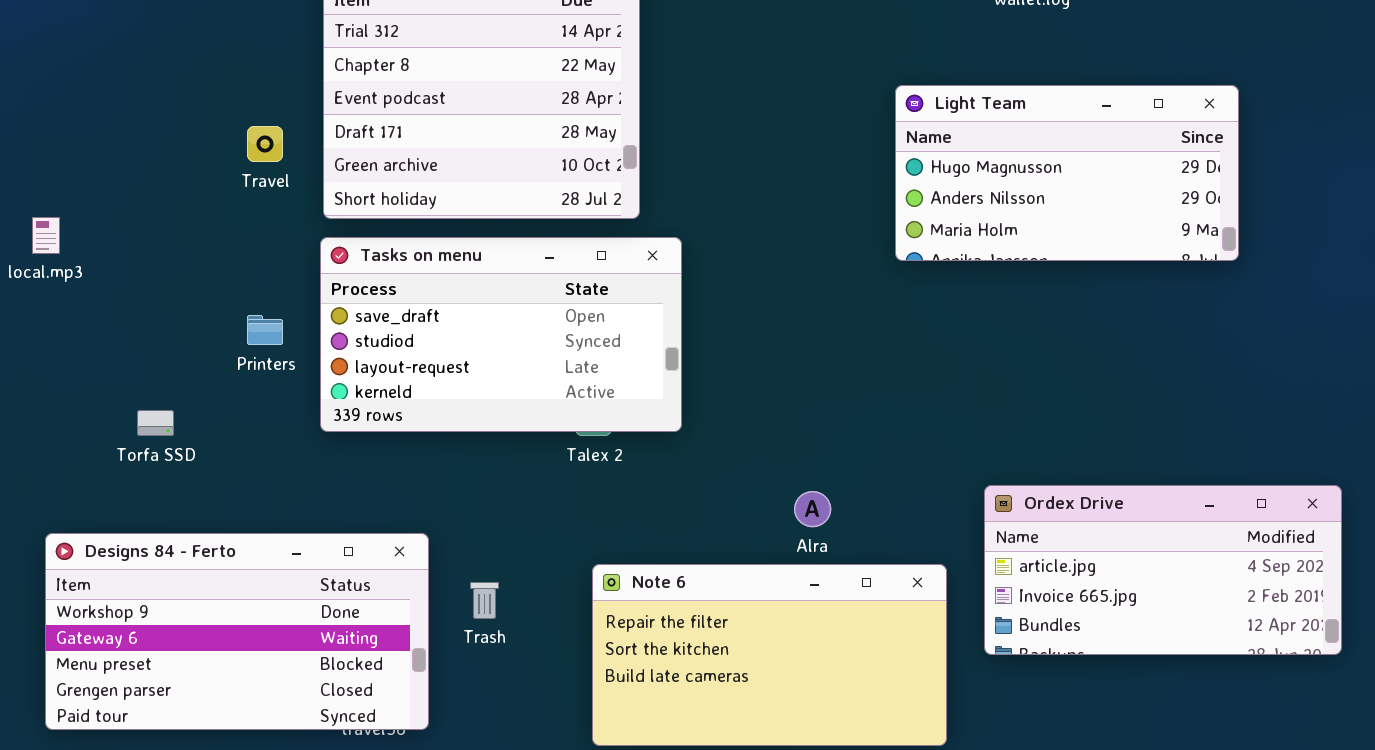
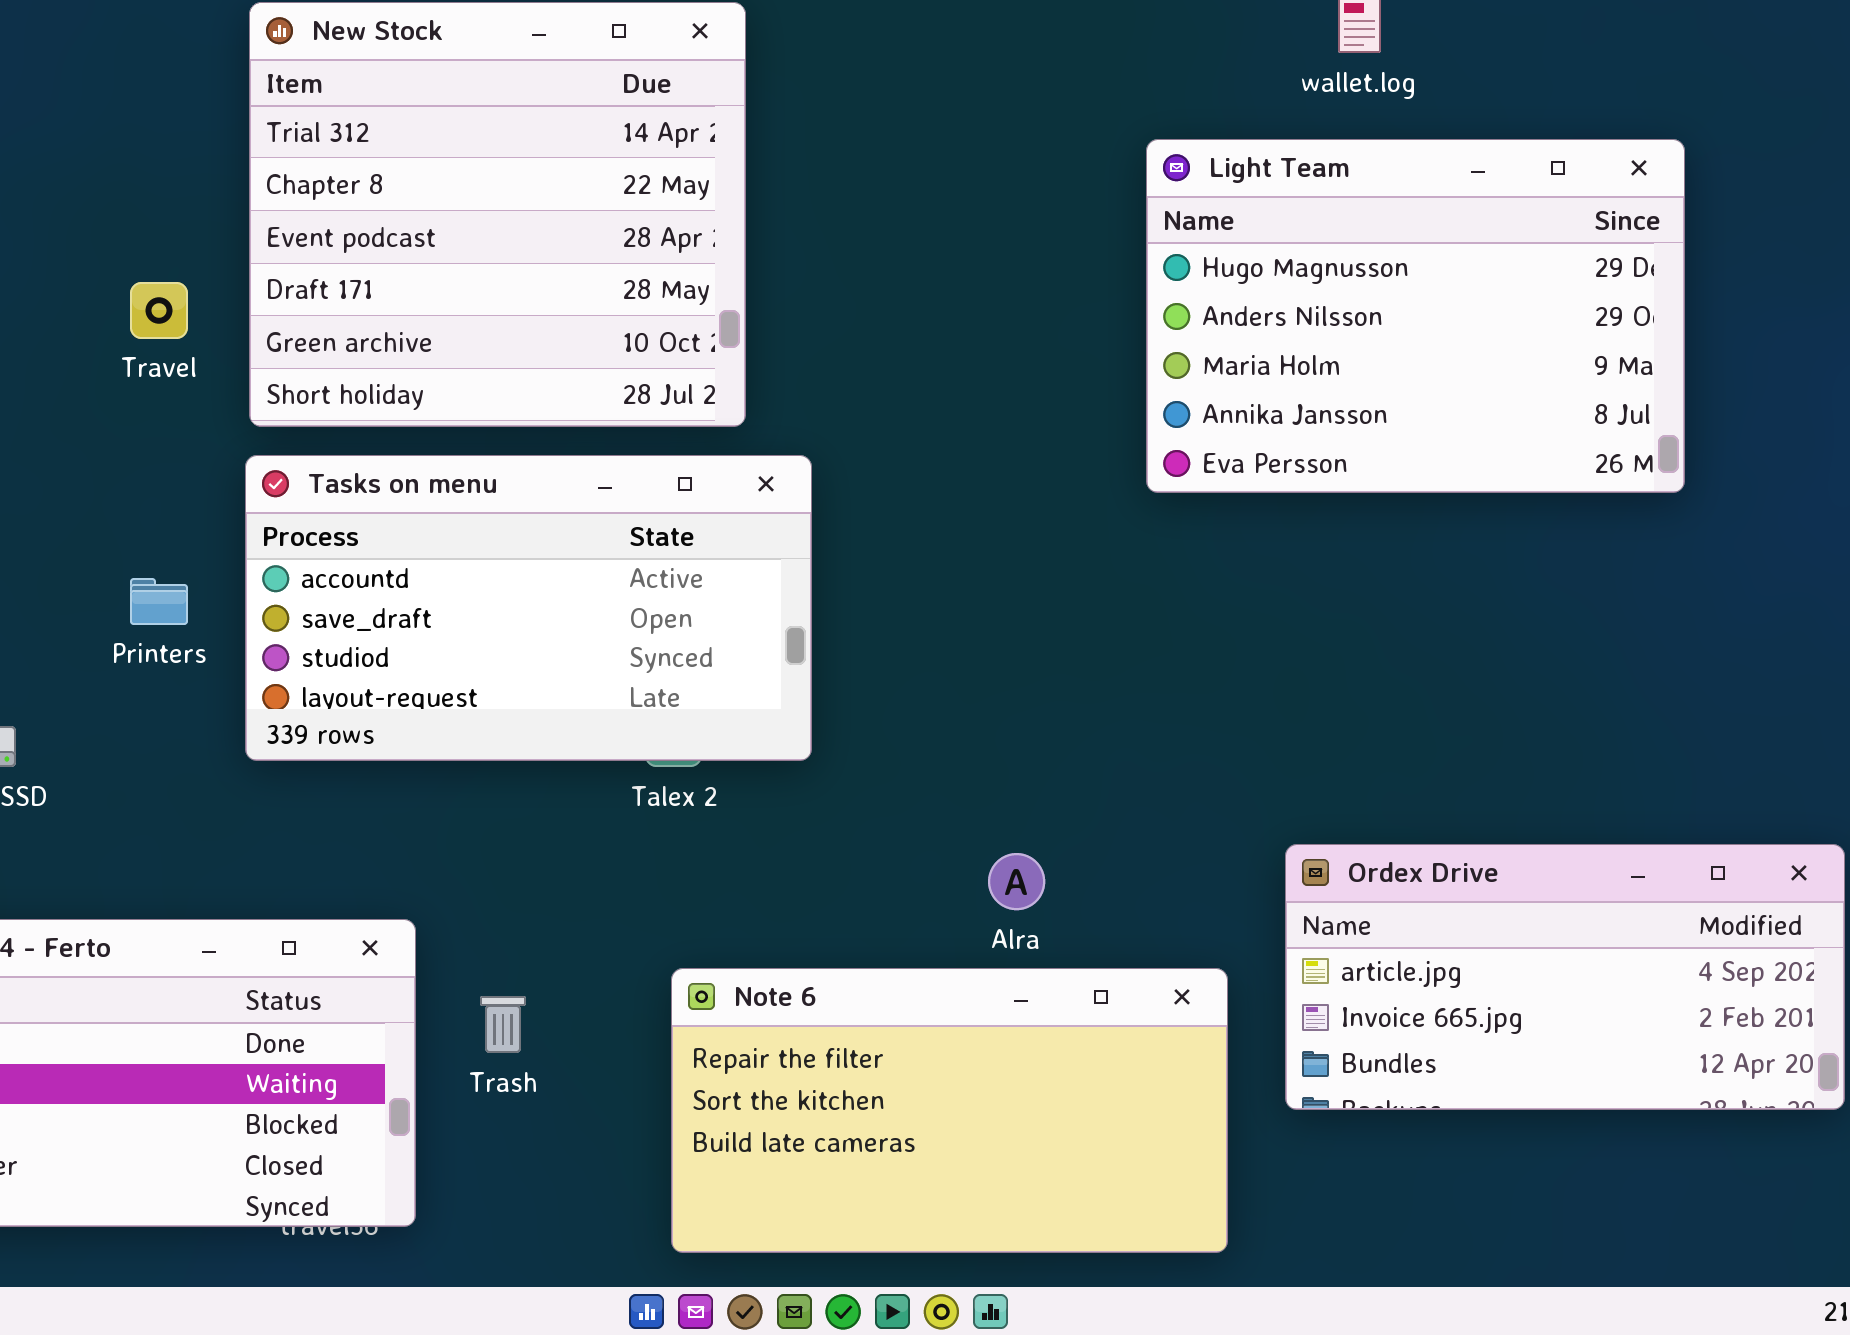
Light Team: [895,85,1239,261] -> [1146,139,1685,493], resized
Tasks on menu: [320,237,682,432] -> [245,455,812,761], scrolled up 1 row

